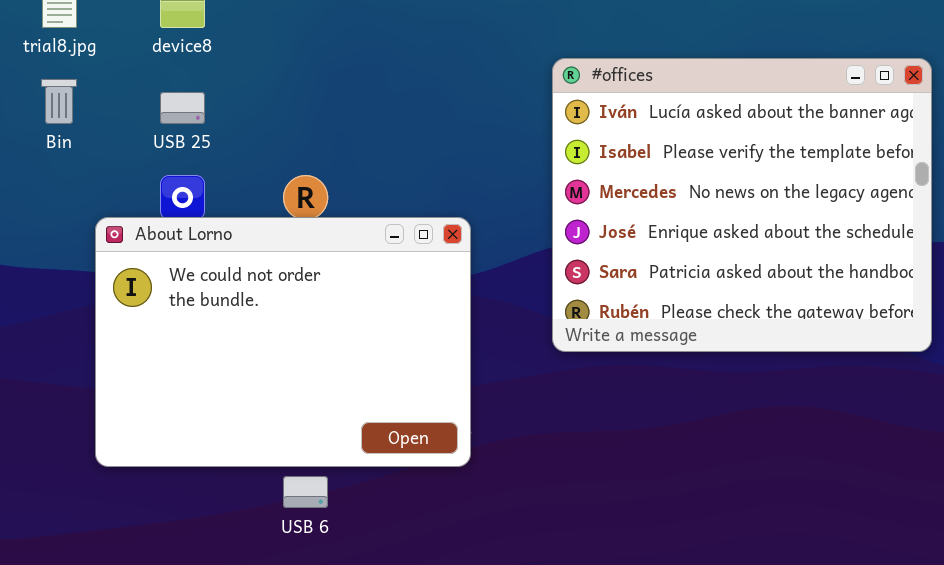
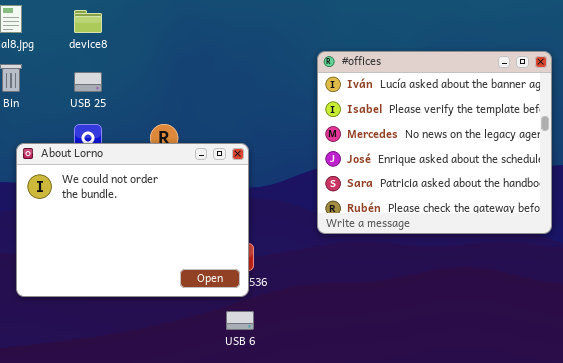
About Lorno: [95,217,471,467] -> [16,143,249,297], moved
USB 6: [283,476,328,508] -> [226,311,254,330], moved

